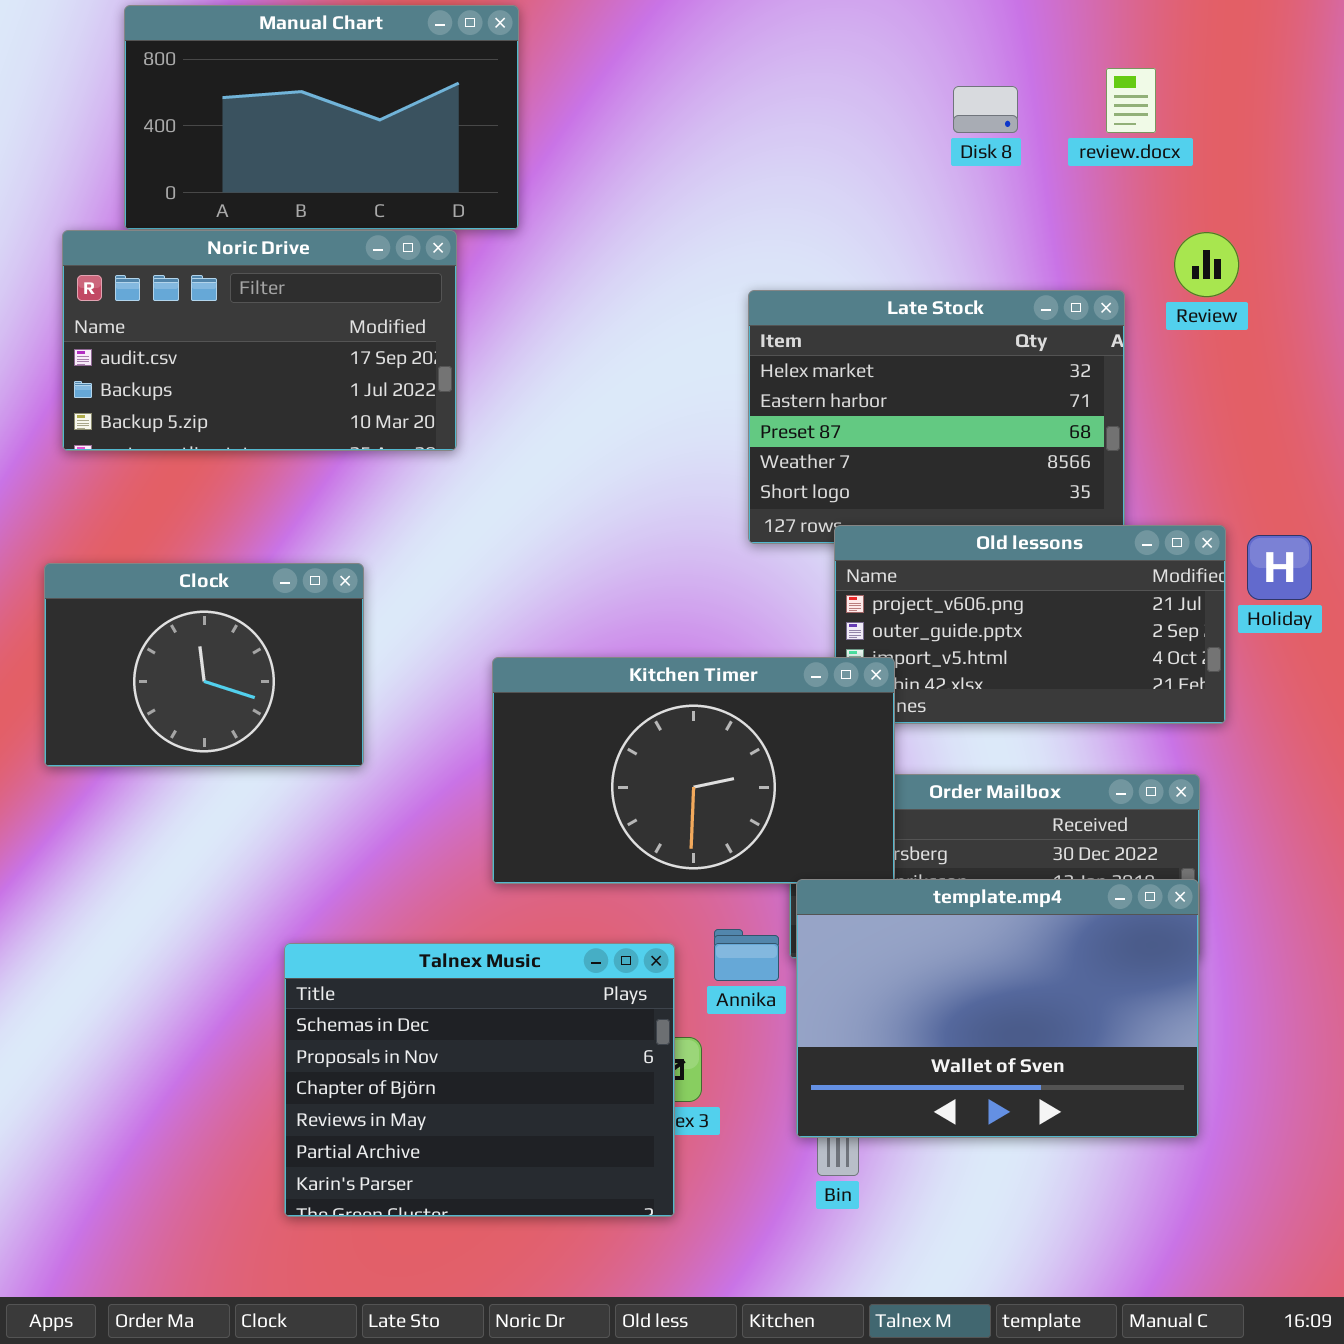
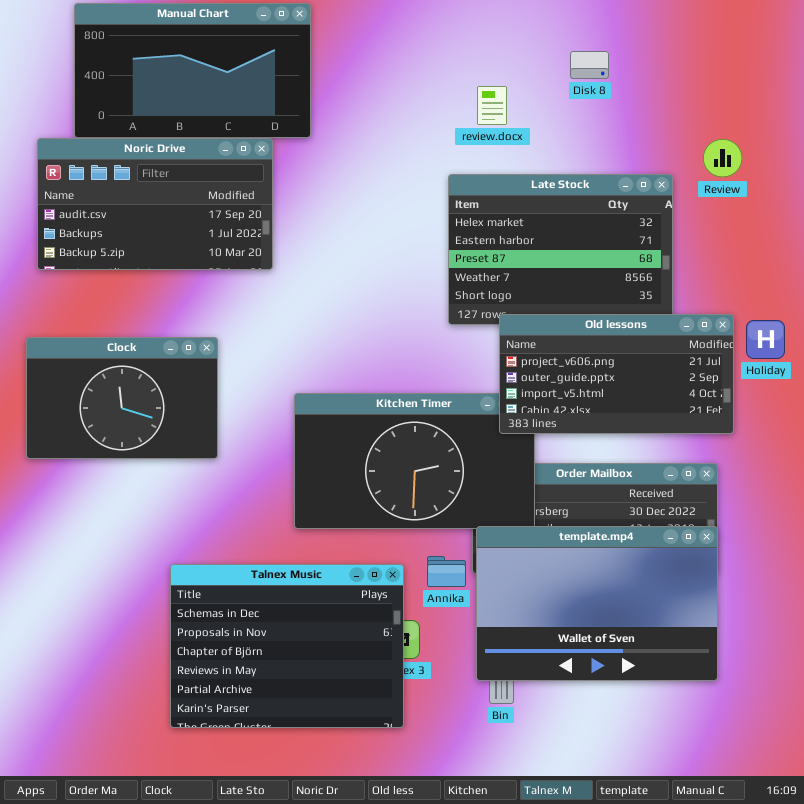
review.docx: [1106,68,1156,133] -> [477,86,507,125], moved
Old lessons: [834,525,1226,724] -> [499,314,734,434], raised

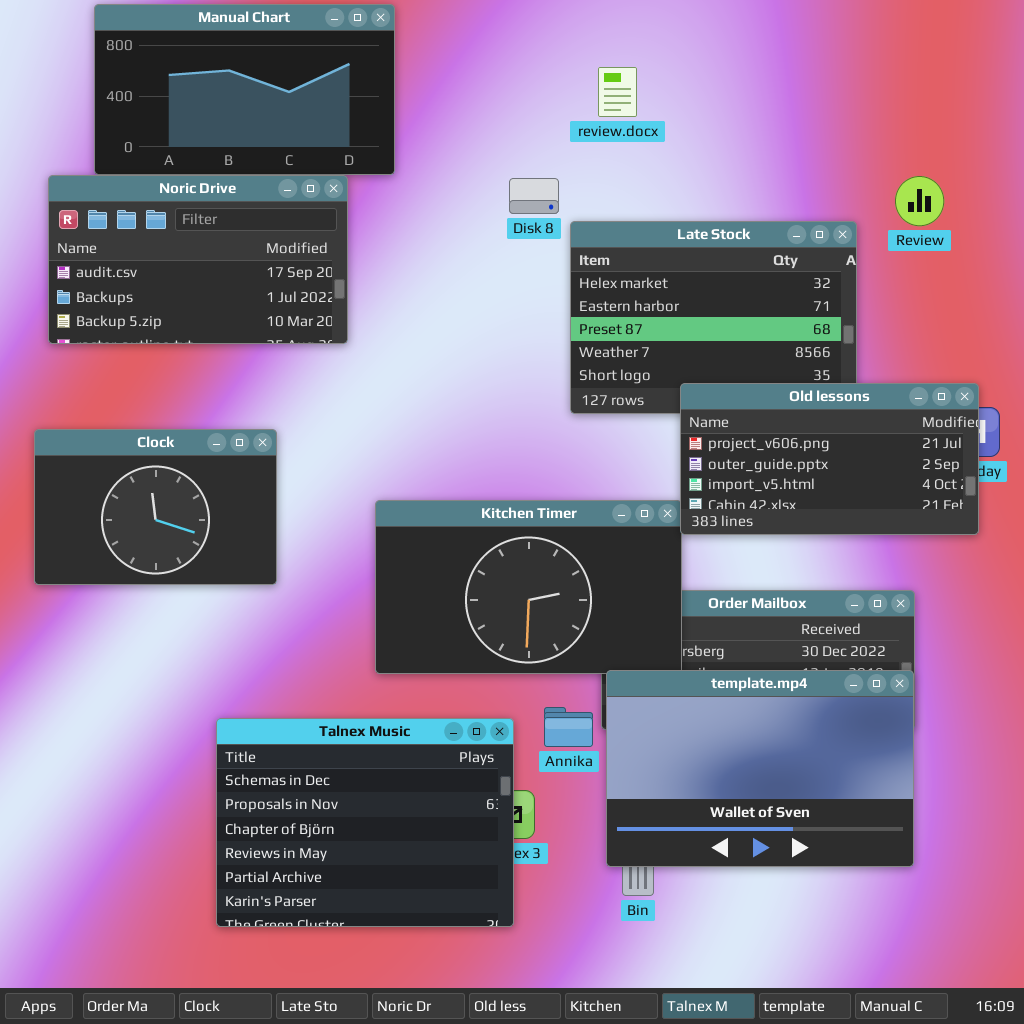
Disk 8: [570,51,609,79] -> [509,178,559,214], moved
review.docx: [477,86,507,125] -> [598,67,637,117], moved
Old lessons: [499,314,734,434] -> [680,383,979,535], moved

